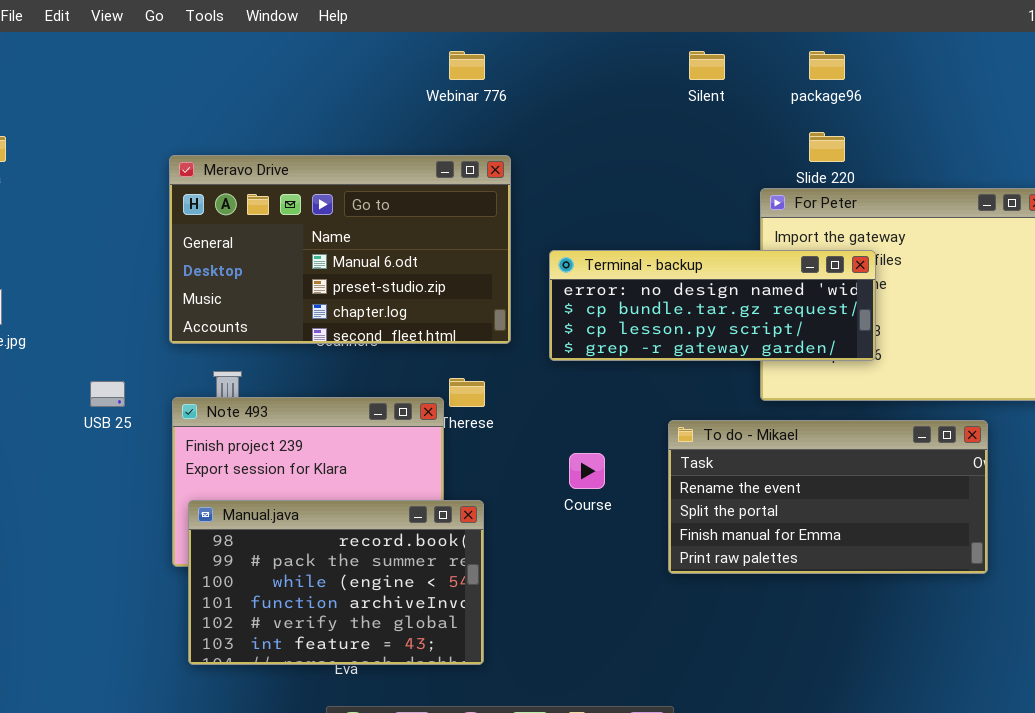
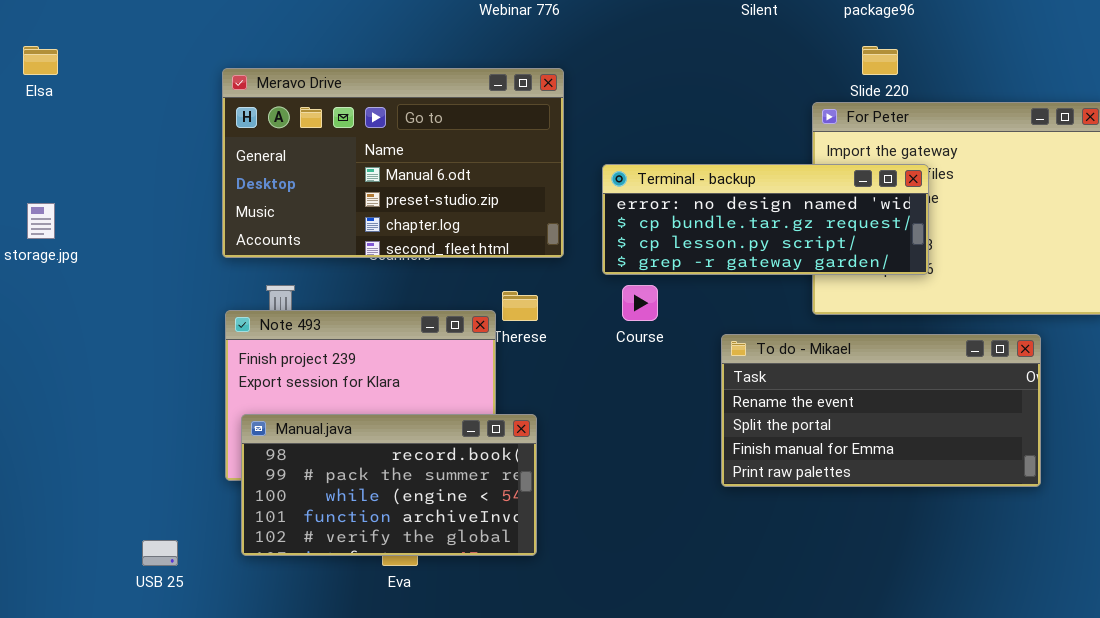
USB 25: [90,381,125,407] -> [142,540,178,566], moved
Course: [569,453,605,489] -> [622,285,658,321], moved
Manual.java: [188,500,484,665] -> [241,414,537,556], resized

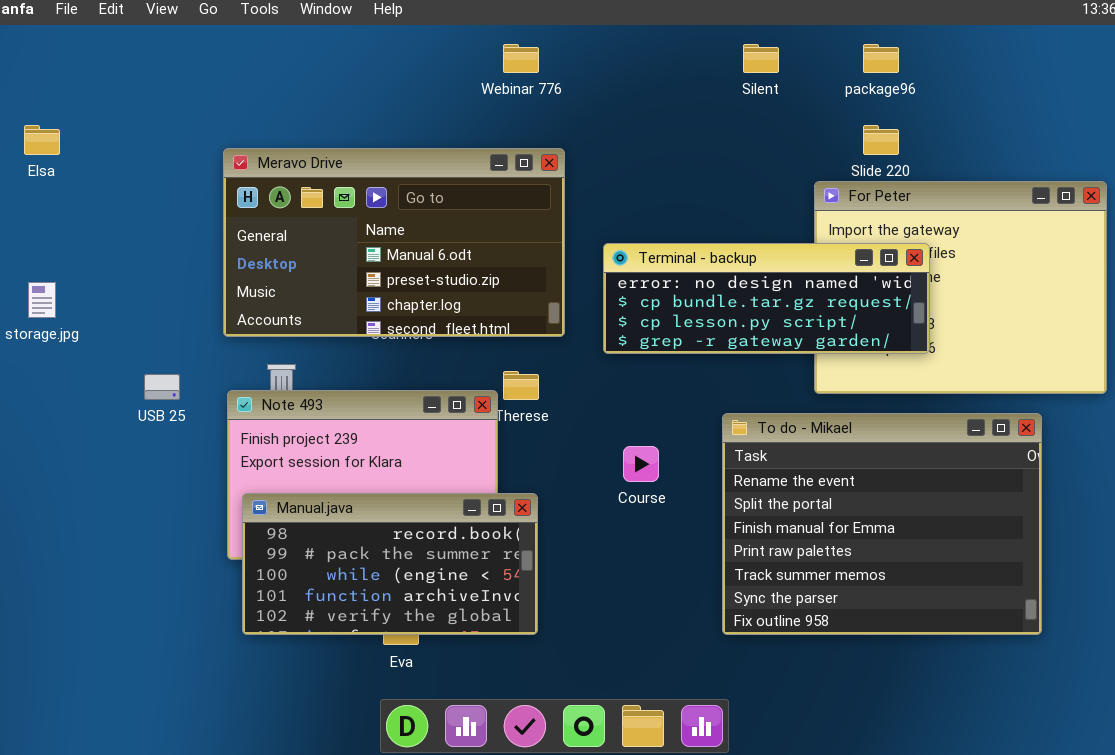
Course: [622,285,658,321] -> [623,446,659,482], moved
To do - Mikael: [721,334,1041,487] -> [722,413,1042,635], resized
USB 25: [142,540,178,566] -> [144,374,180,400], moved

